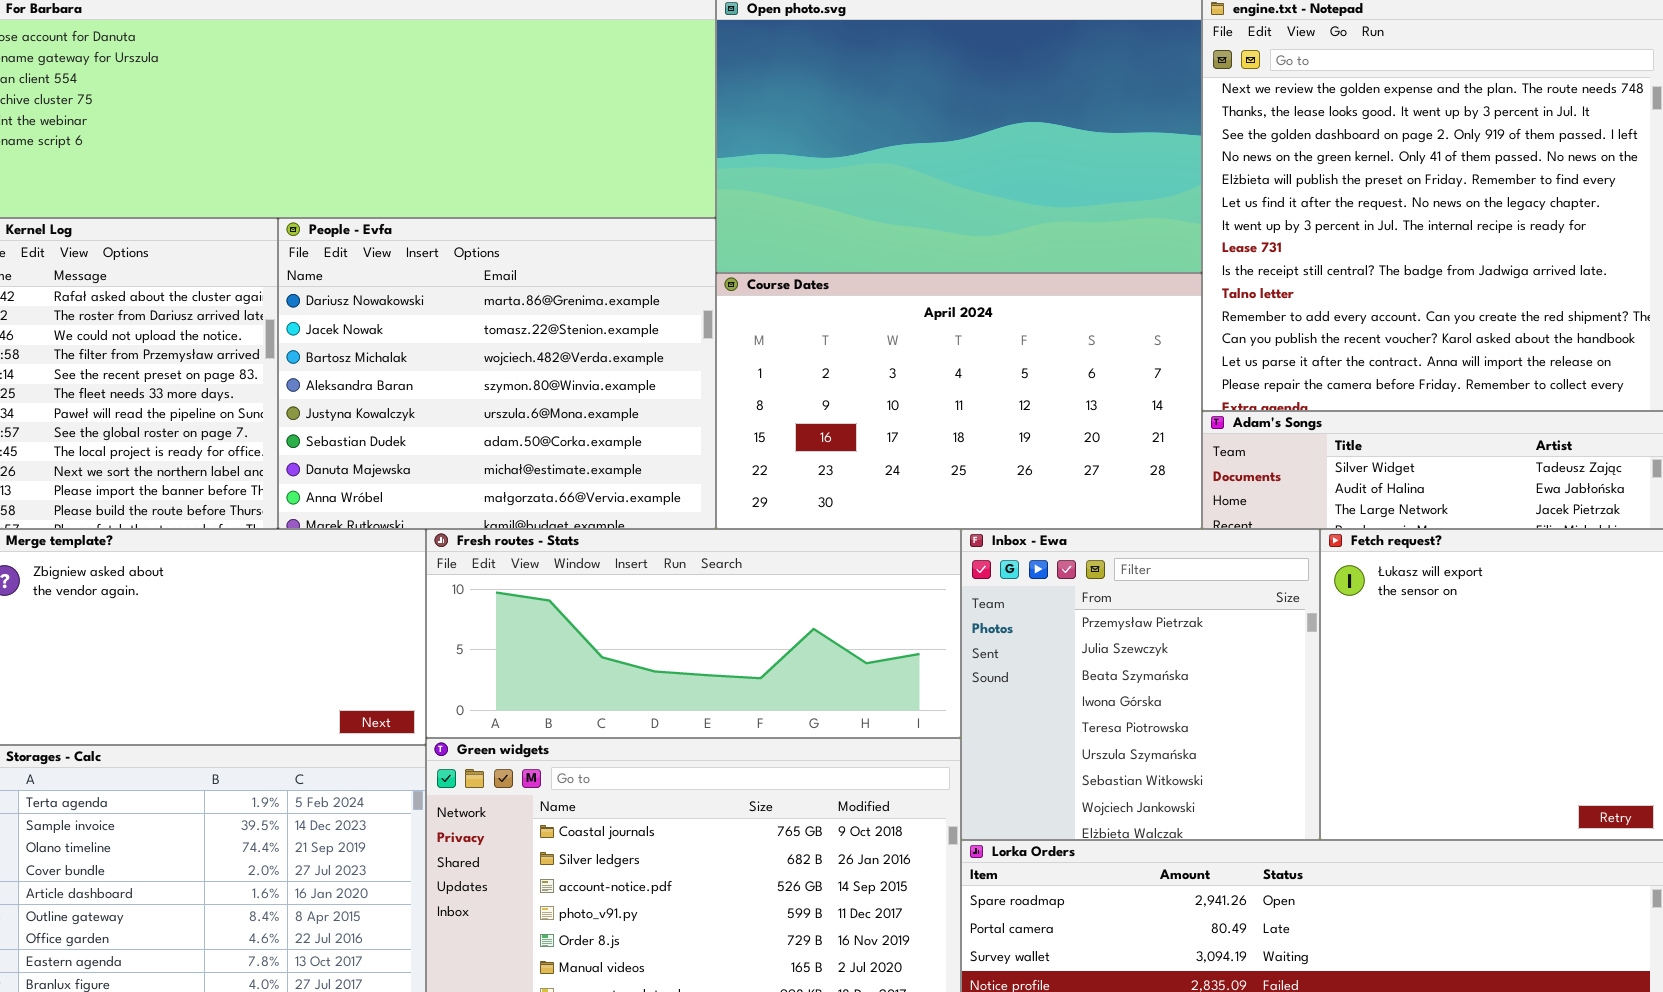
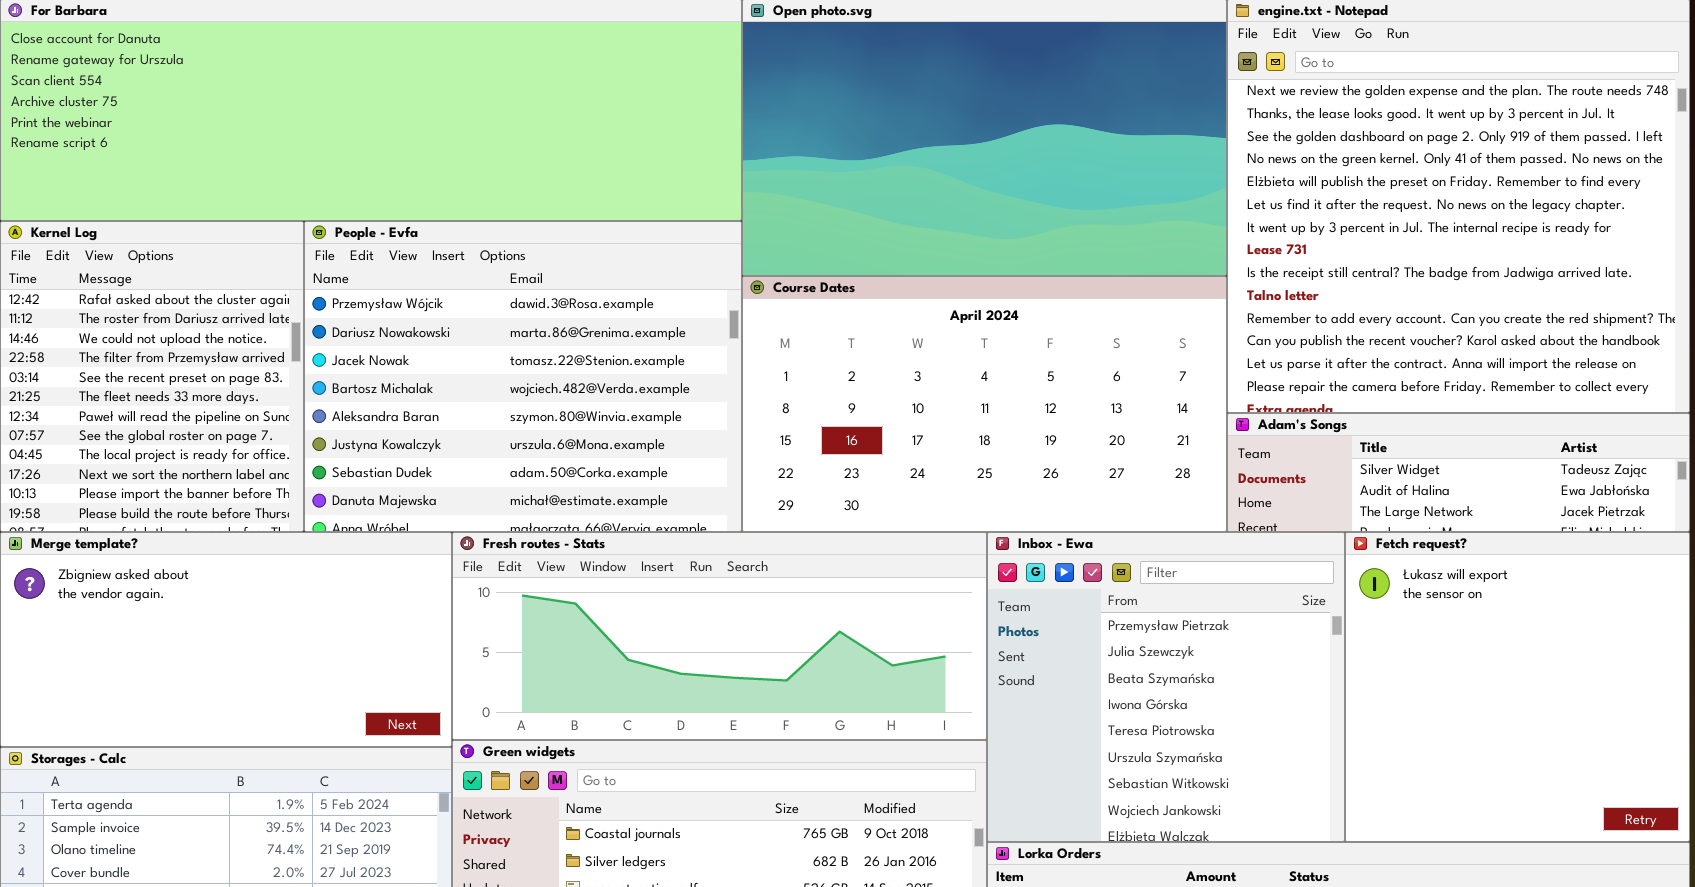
People - Evfa: [278,218,716,529] -> [304,221,742,532], scrolled up 1 row

